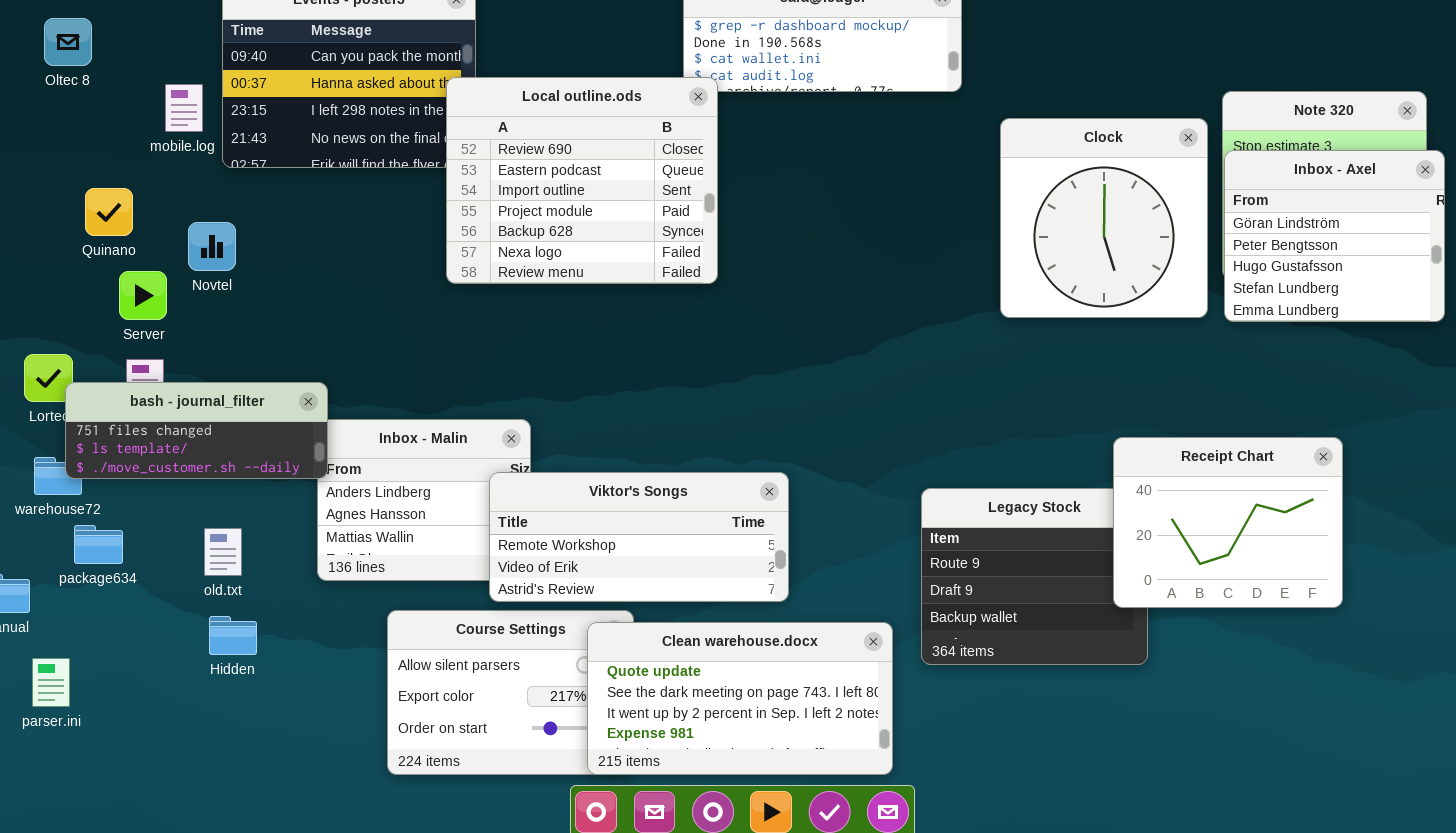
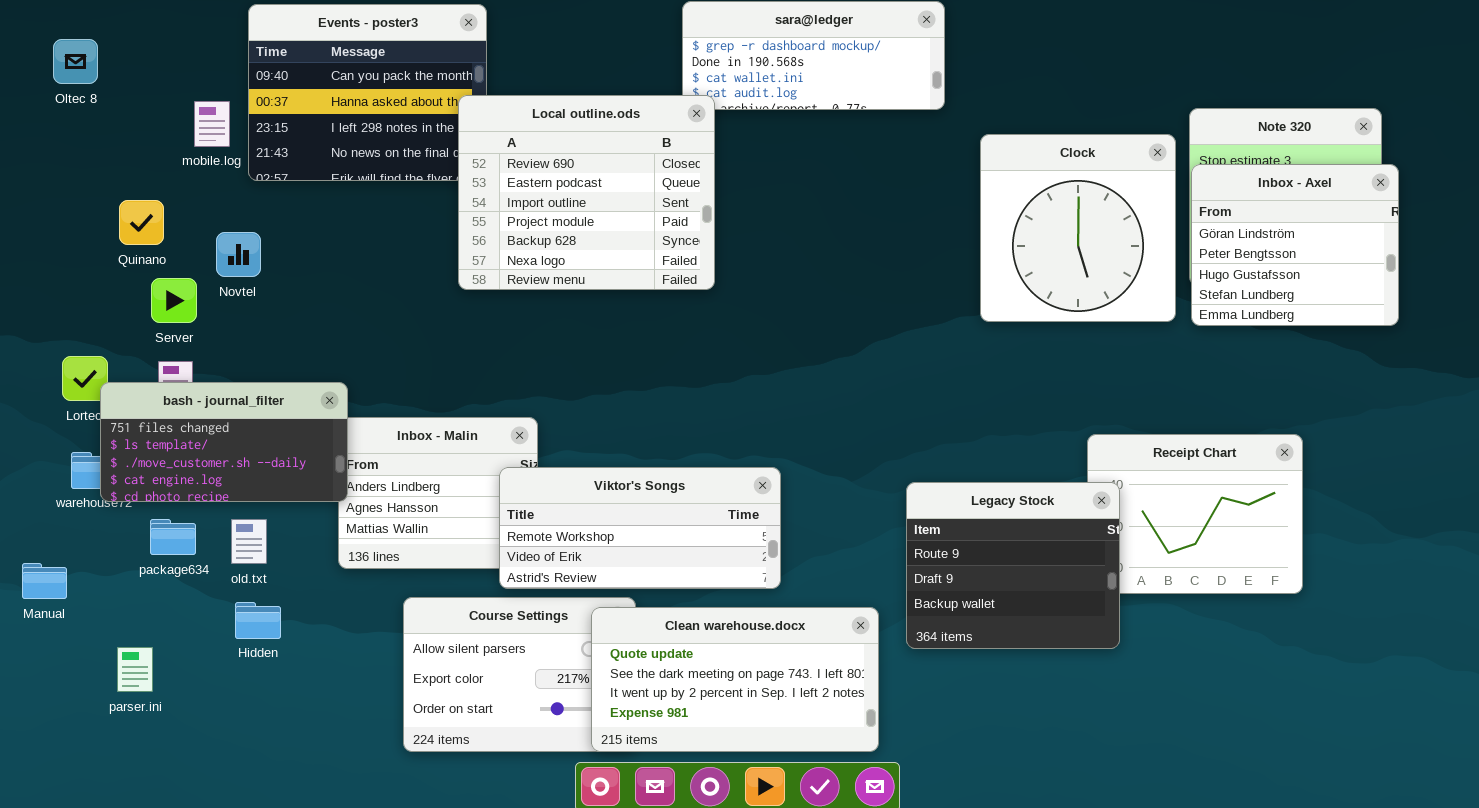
Oltec 8: [44,18,92,66] -> [53,39,98,84], moved
bash - journal_filter: [65,382,328,479] -> [100,382,348,502], resized
Legacy Stock: [921,488,1148,665] -> [906,482,1120,649], raised
package634: [74,525,123,564] -> [150,519,196,555], moved
parser.ini: [32,658,70,707] -> [117,647,153,692], moved

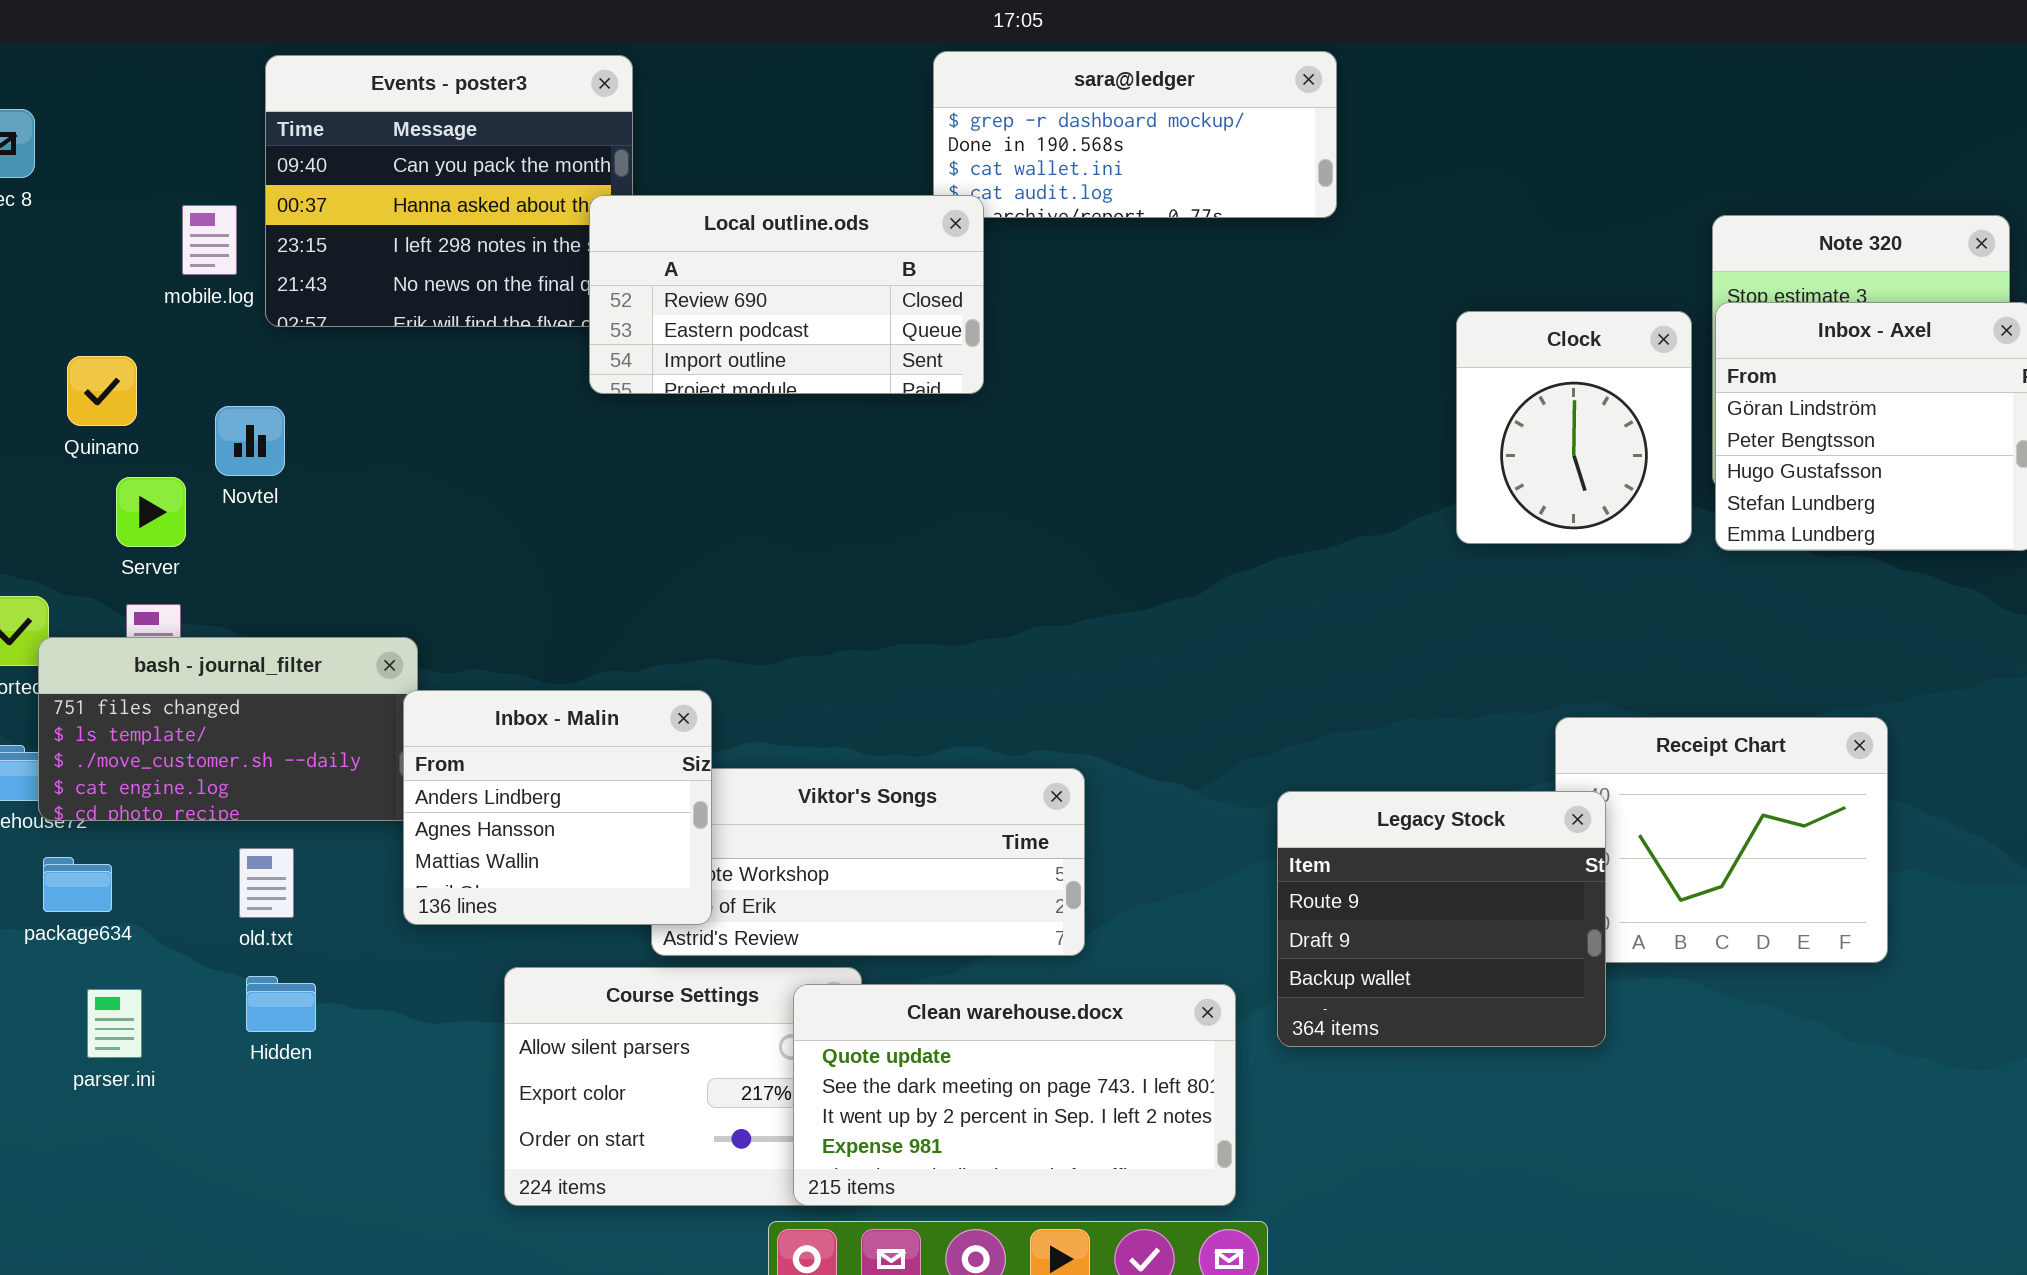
Local outline.ods: [458,95,715,290] -> [589,195,984,394], resized
Clock: [980,134,1176,322] -> [1456,311,1692,544], resized
Inbox - Malin: [338,417,538,569] -> [403,690,712,925], raised
package634: [150,519,196,555] -> [43,857,112,912], moved
parser.ini: [117,647,153,692] -> [87,989,142,1058], moved

